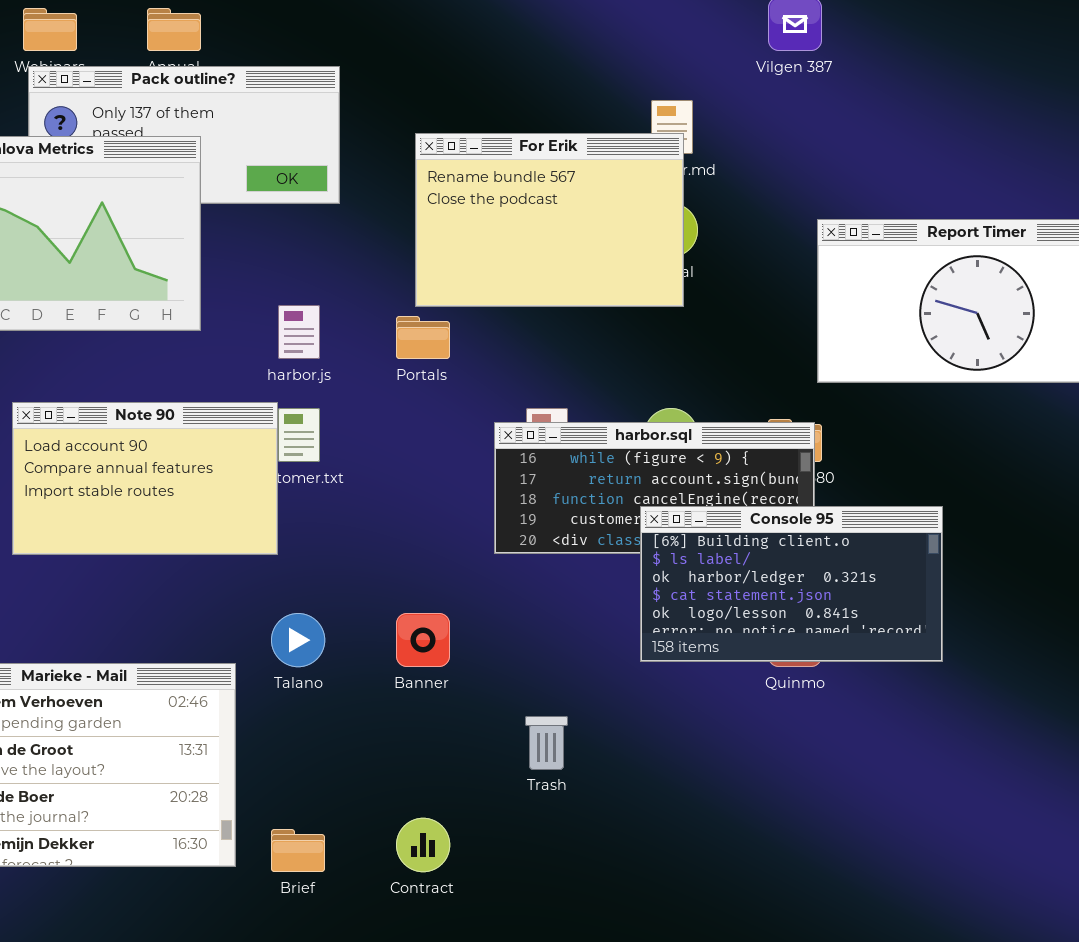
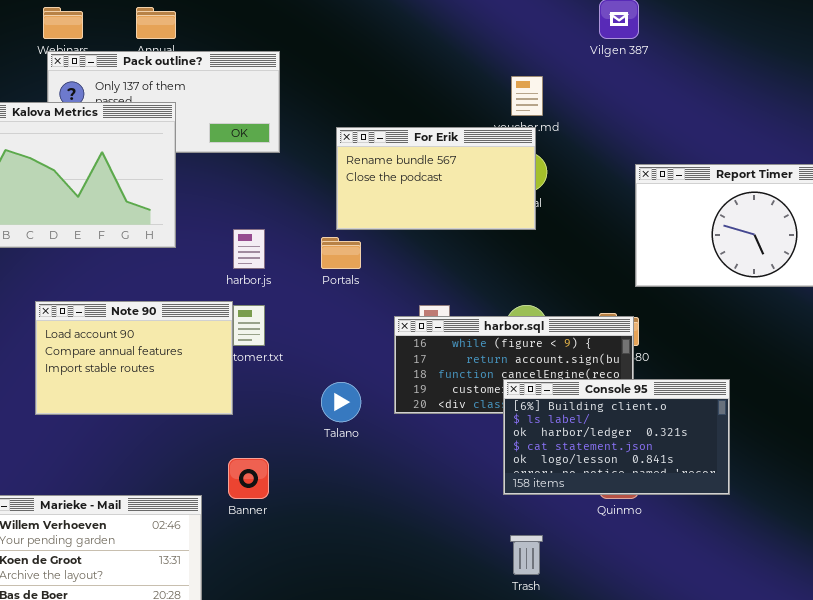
For Erik: [415,133,684,307] -> [336,127,536,230], resized
Talano: [271,613,325,667] -> [321,382,361,422], moved
Banner: [396,613,450,667] -> [228,458,269,499], moved
Trash: [525,716,568,770] -> [510,535,543,575], moved

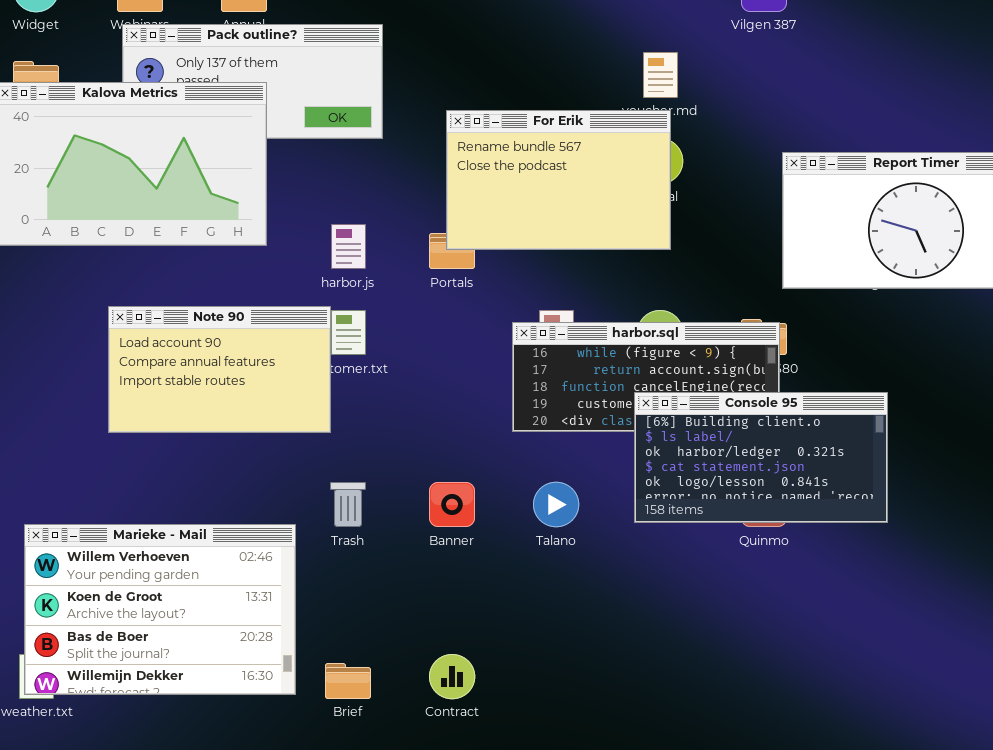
For Erik: [336,127,536,230] -> [446,110,671,250], resized
Talano: [321,382,361,422] -> [533,482,579,527], moved
Banner: [228,458,269,499] -> [429,482,475,527], moved
Trash: [510,535,543,575] -> [330,482,366,527], moved

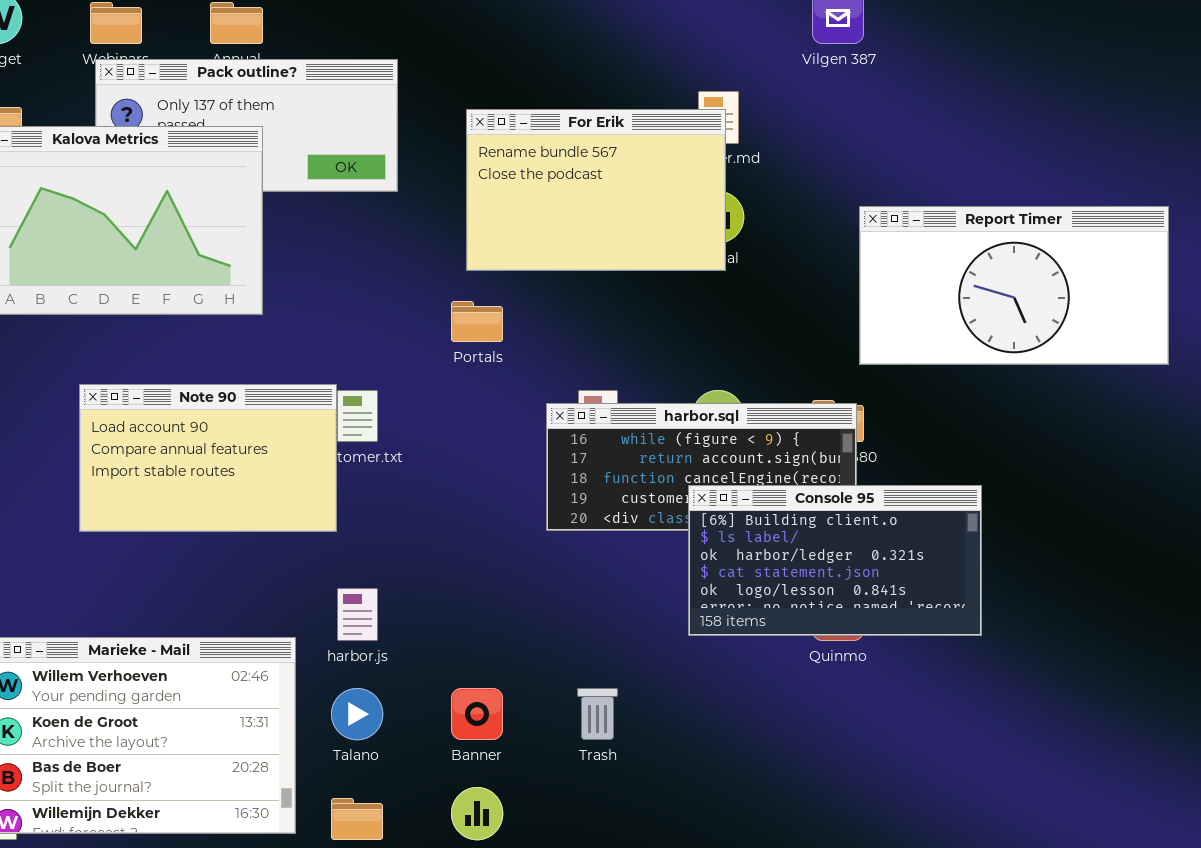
For Erik: [446,110,671,250] -> [466,109,726,271], moved
harbor.js: [331,224,366,269] -> [337,588,378,641], moved
Trash: [330,482,366,527] -> [577,688,618,740], moved
Banner: [429,482,475,527] -> [451,688,503,740], moved
Talano: [533,482,579,527] -> [331,688,383,740], moved

